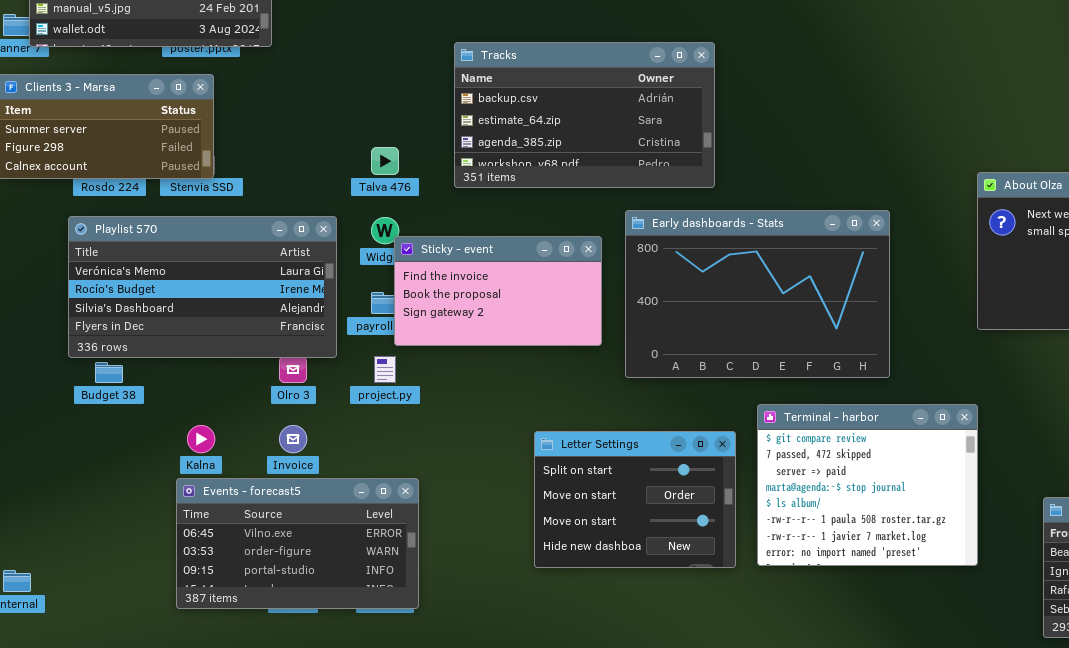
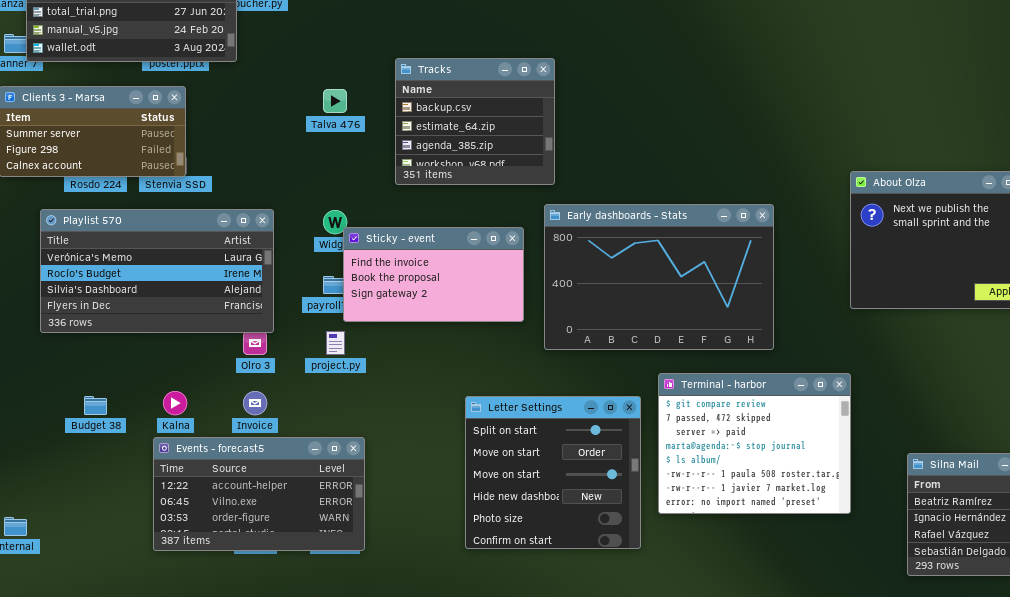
Tracks: [454,42,715,188] -> [395,58,555,185], resized
Talva 476: [371,147,399,175] -> [323,89,347,113], moved
Playlist 570: [68,216,337,358] -> [40,209,274,333], moved
Budget 38: [95,362,123,383] -> [84,396,107,415], moved
Letter Settings: [534,431,736,568] -> [465,396,641,549], resized
Events - forecast5: [176,478,419,609] -> [153,437,365,551], scrolled up 1 row

